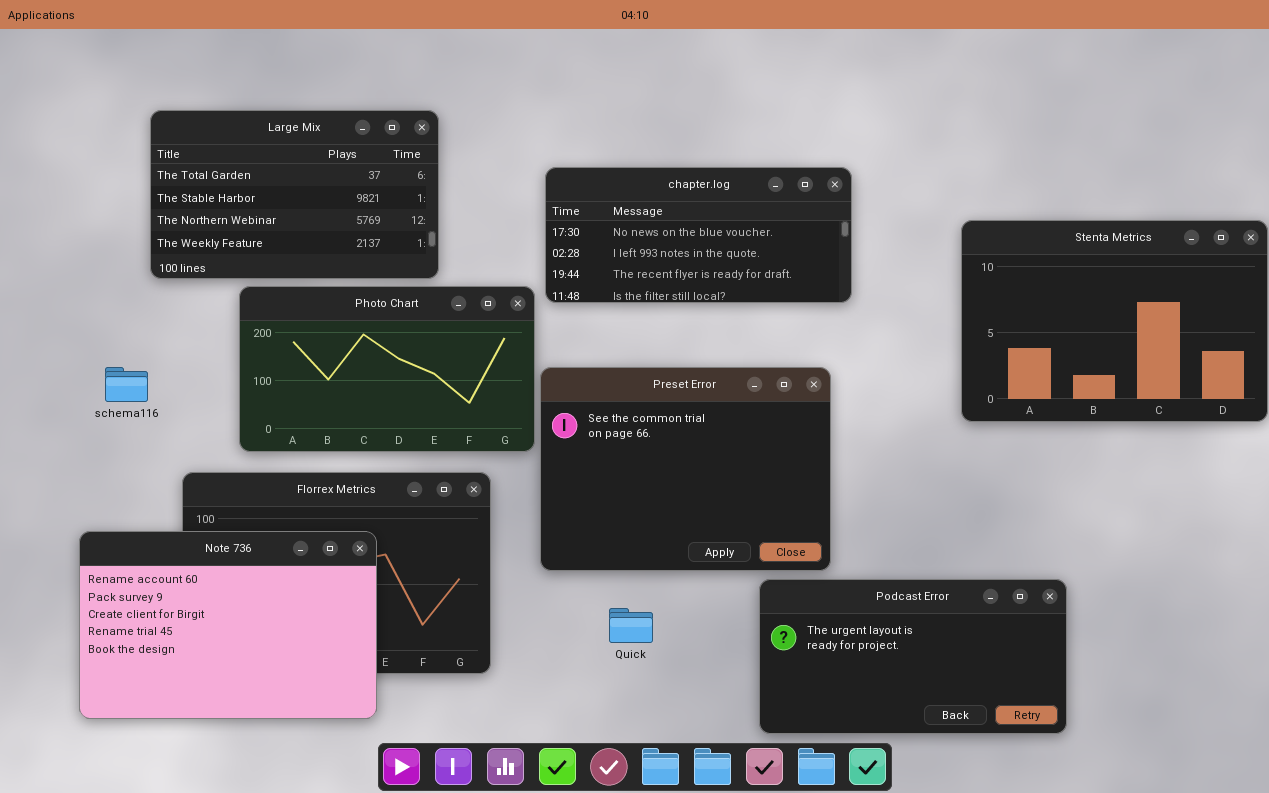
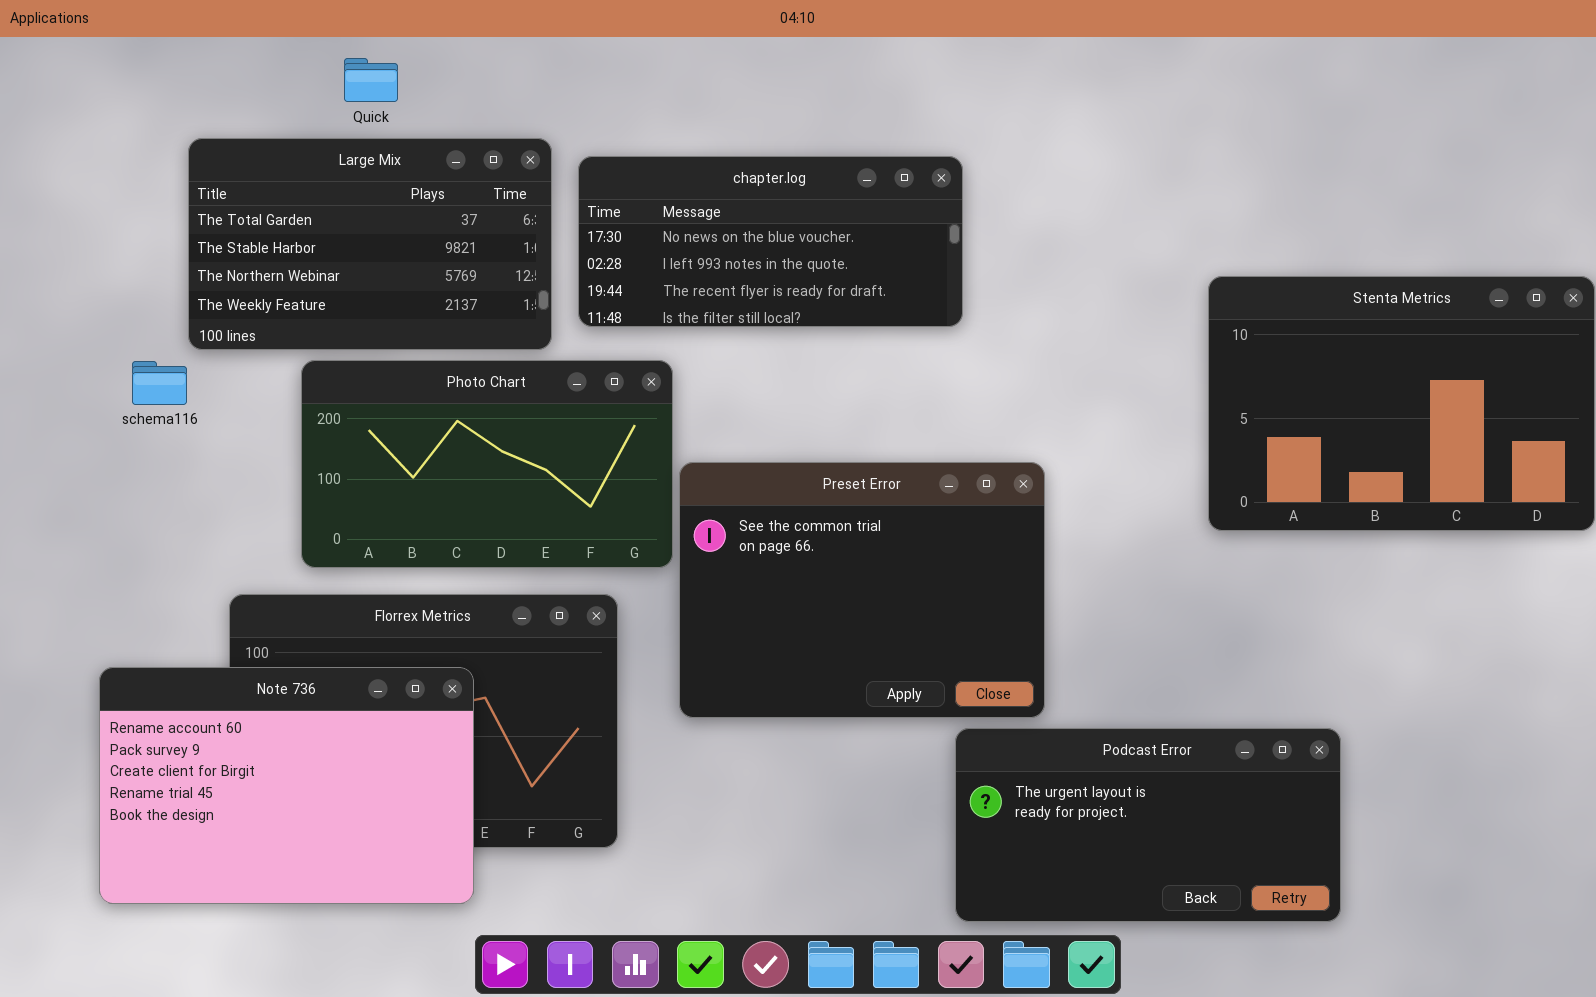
chapter.log: [545,167,852,303] -> [578,156,963,327], moved
schema116: [105,367,148,402] -> [132,361,187,405], moved
Quick: [609,608,653,643] -> [344,58,398,102], moved

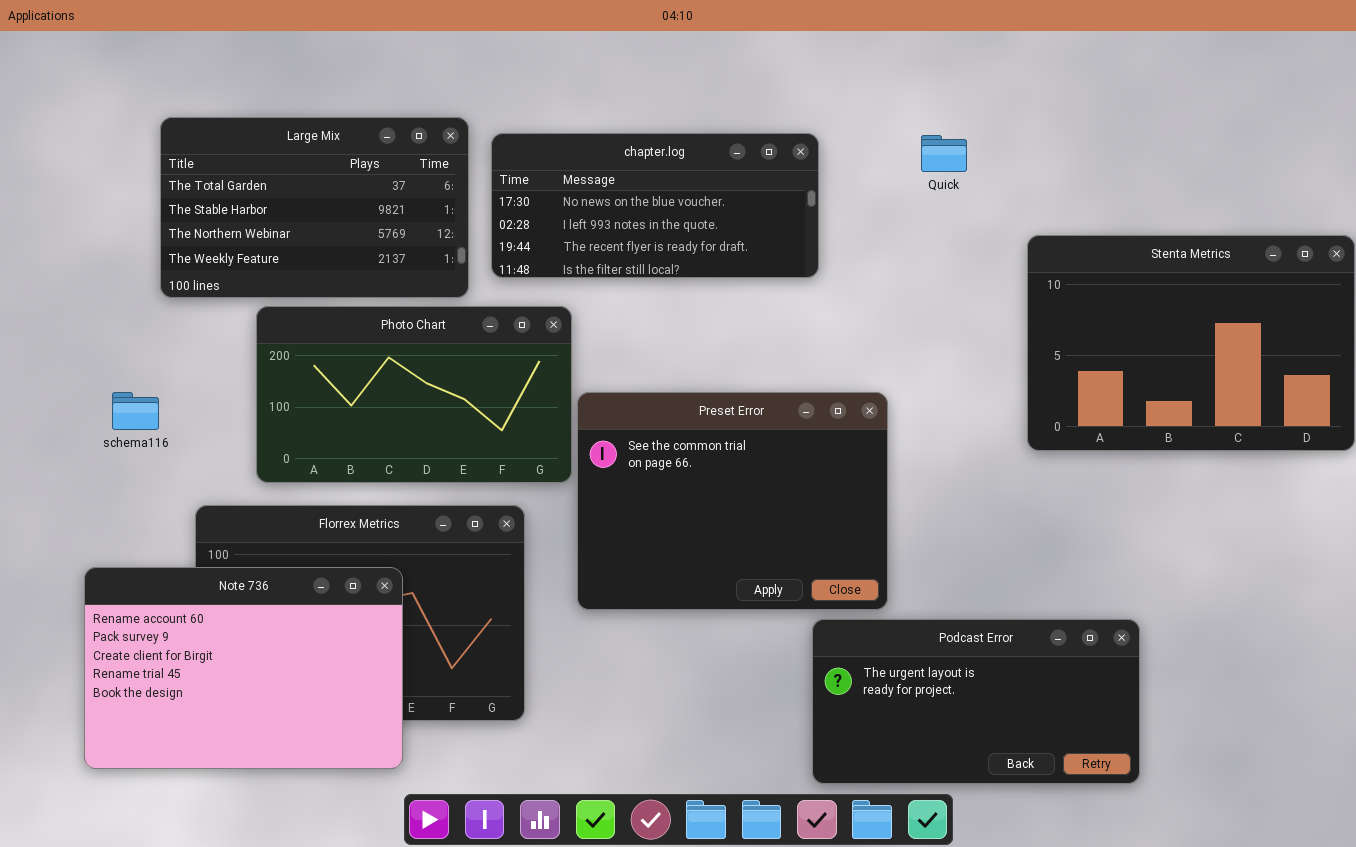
Quick: [344,58,398,102] -> [921,135,967,172], moved
schema116: [132,361,187,405] -> [112,392,159,430], moved

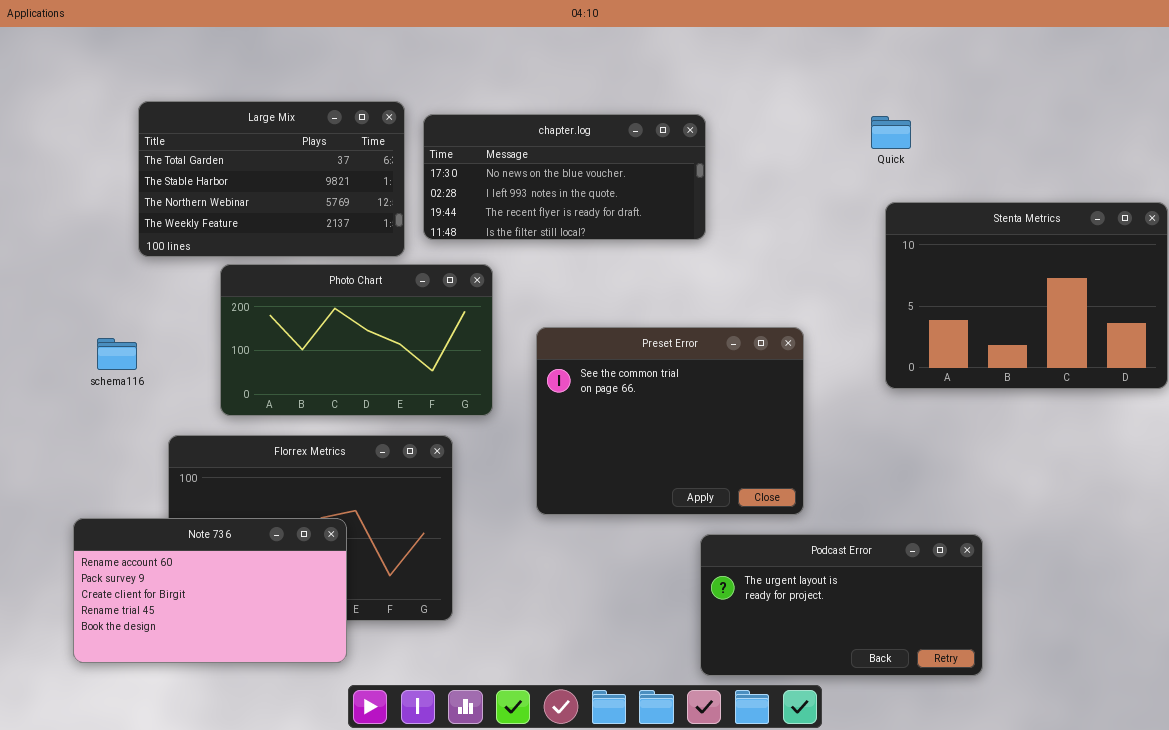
Quick: [921,135,967,172] -> [871,116,911,149], moved
Preset Error: [577,392,888,610] -> [536,327,804,515], moved
Note 736: [84,567,403,769] -> [73,518,347,663], resized

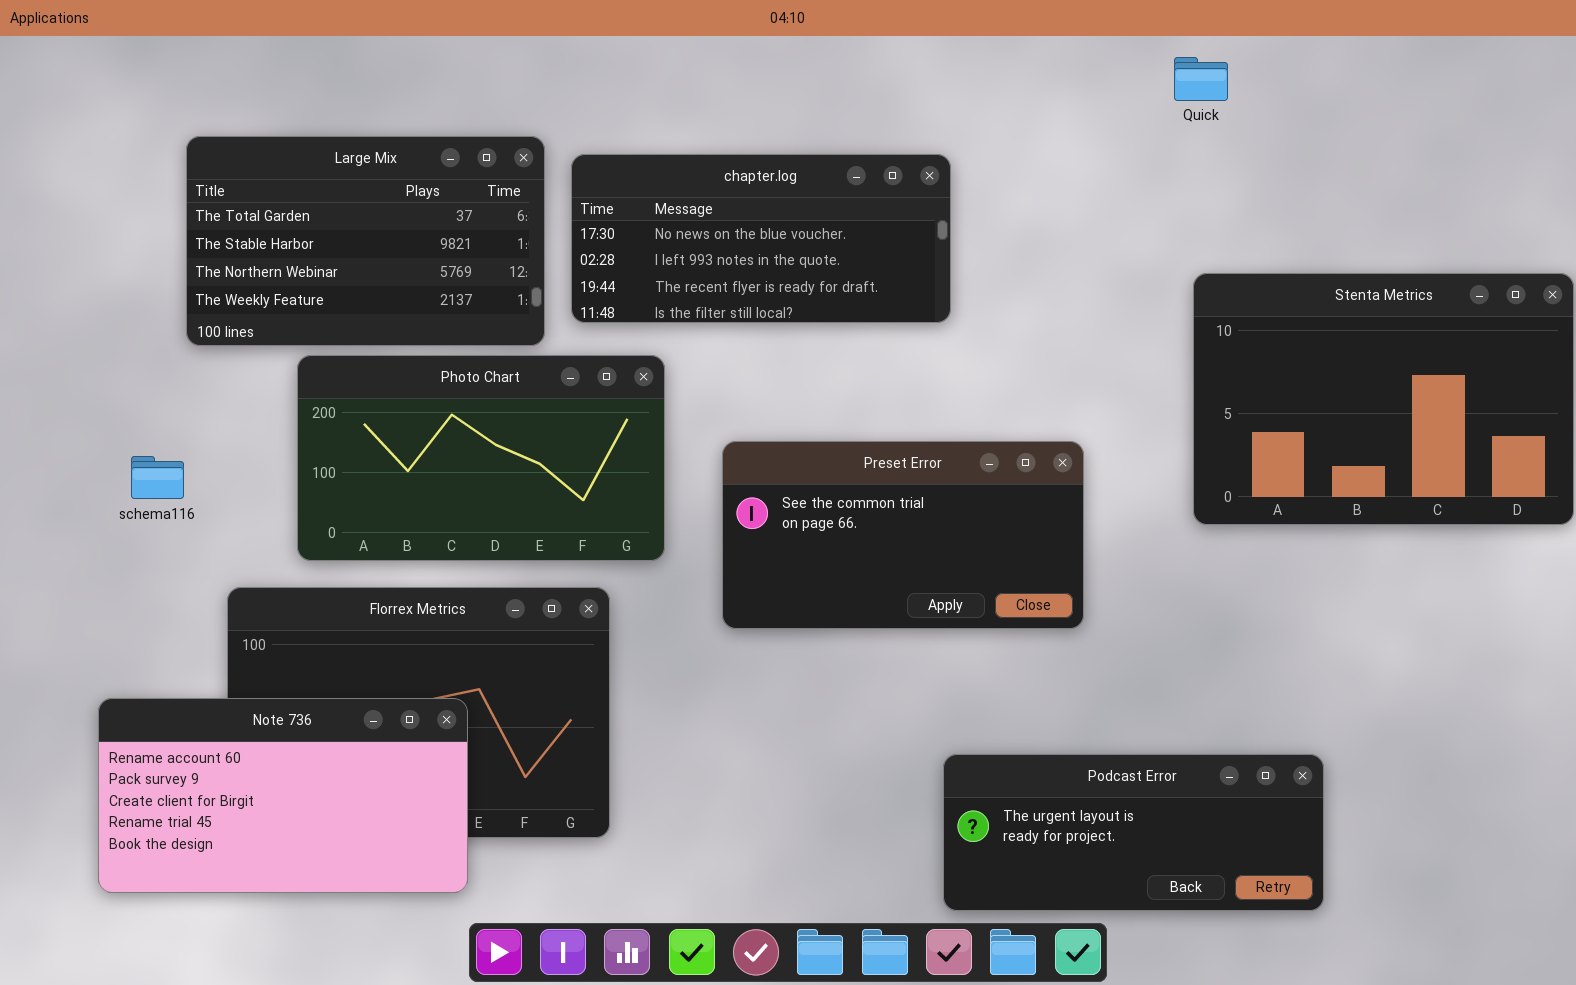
Quick: [871,116,911,149] -> [1174,57,1228,101], moved
Preset Error: [536,327,804,515] -> [722,441,1084,629], resized
Podcast Error: [700,534,983,676] -> [943,754,1324,911], resized

